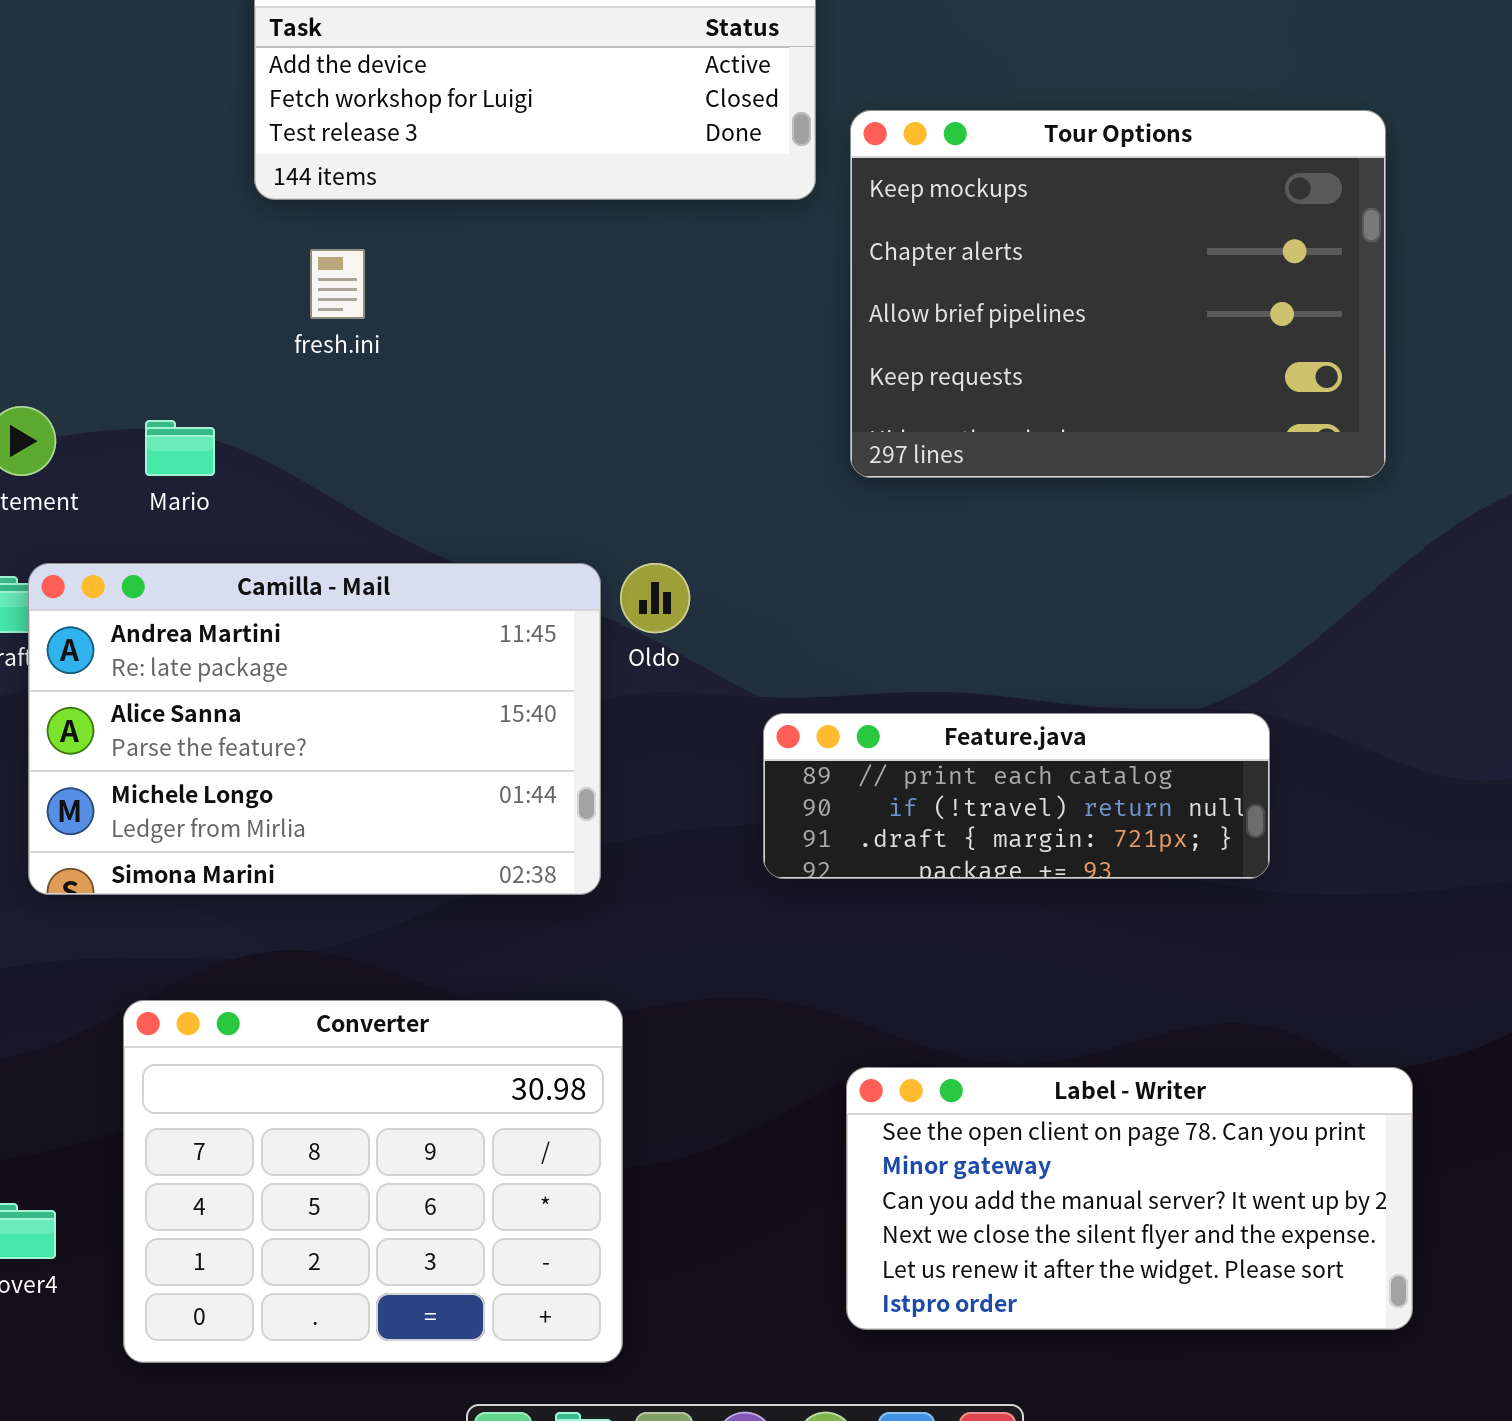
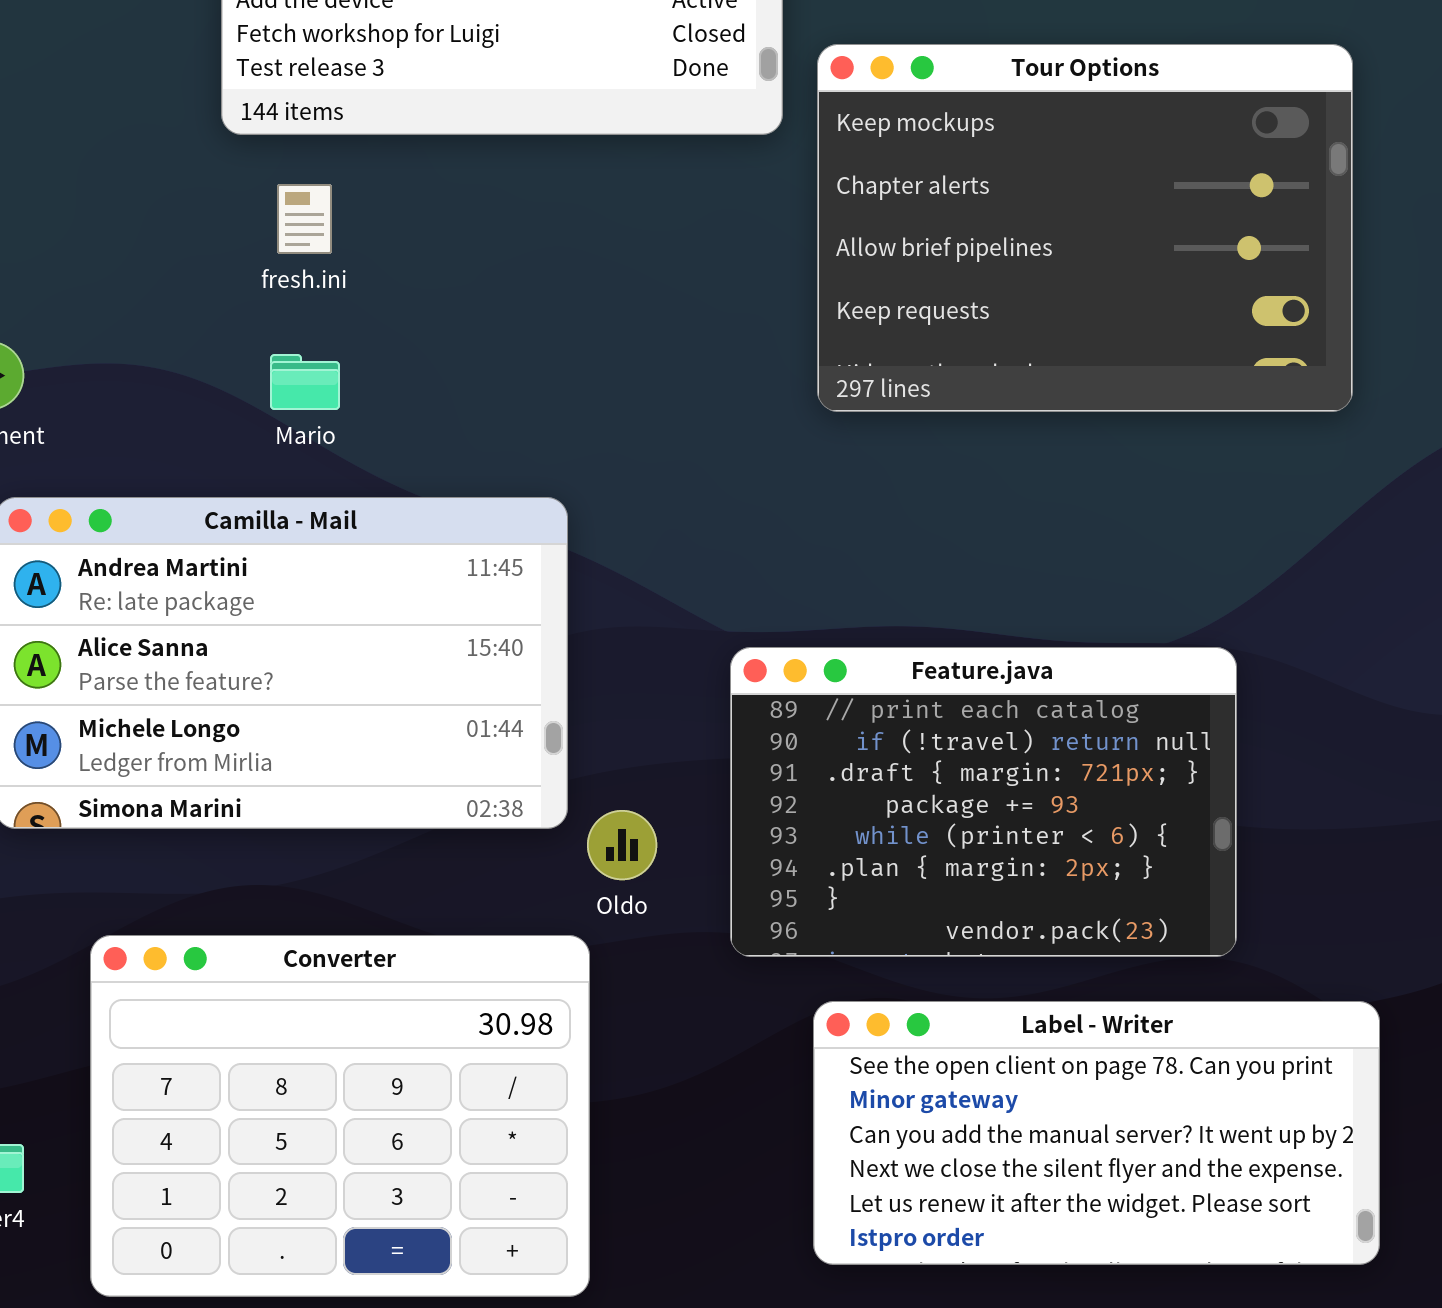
Mario: [145,420,215,476] -> [270,354,340,410], moved
Oldo: [620,563,690,633] -> [587,810,657,880], moved
Feature.java: [763,713,1270,879] -> [730,647,1237,957], resized

